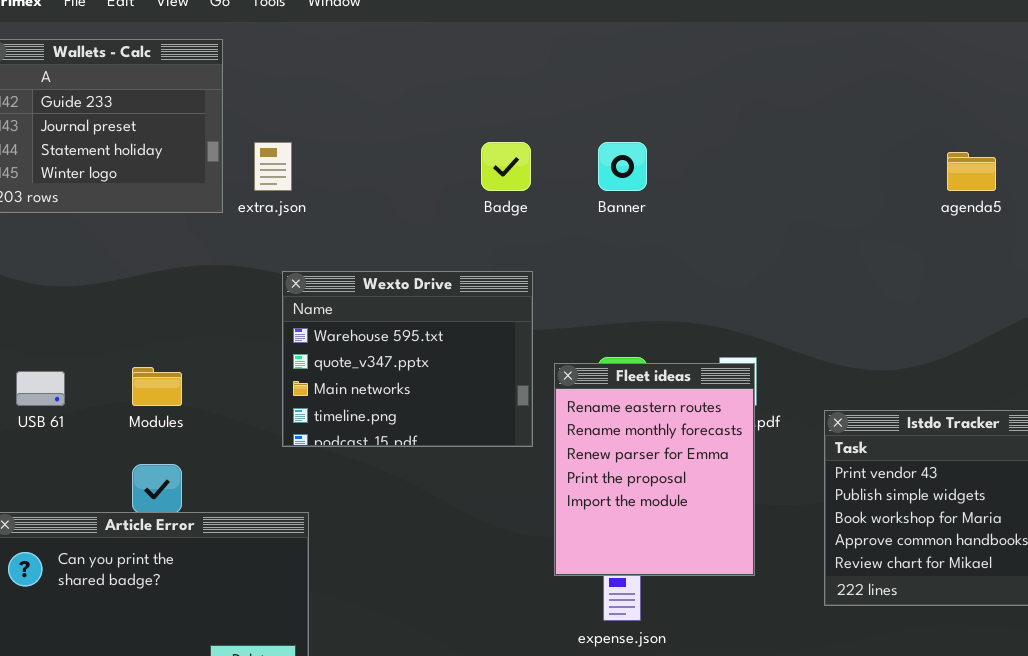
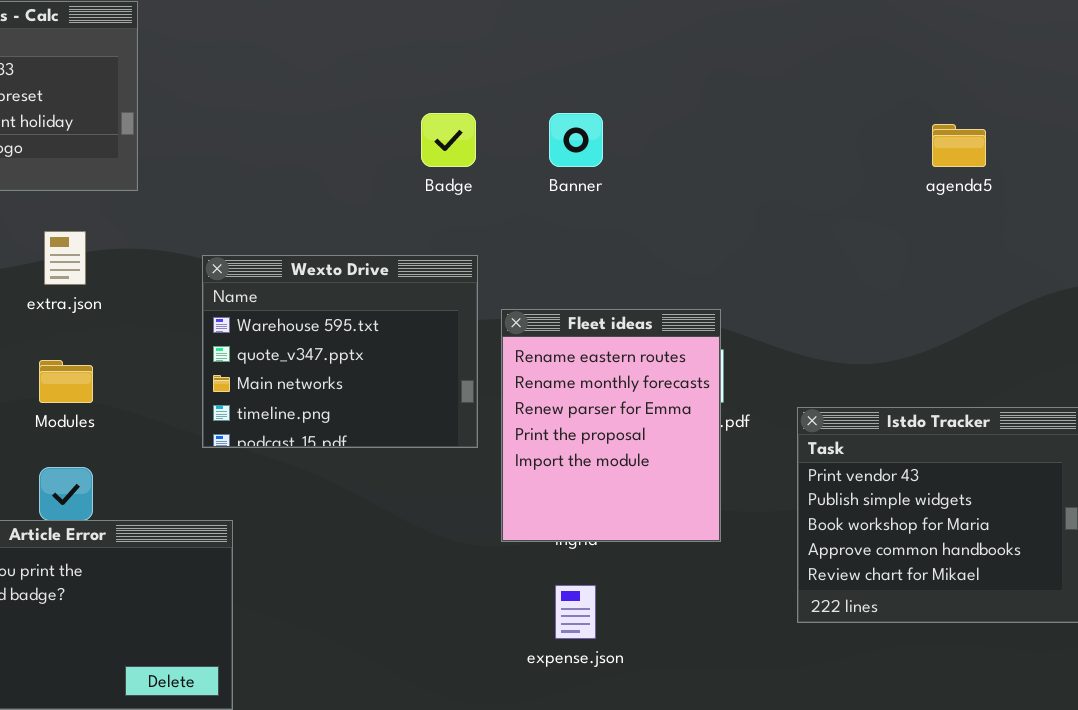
extra.json: [254,142,292,191] -> [44,231,86,285], moved
Fleet ideas: [554,363,755,576] -> [501,309,721,542], moved

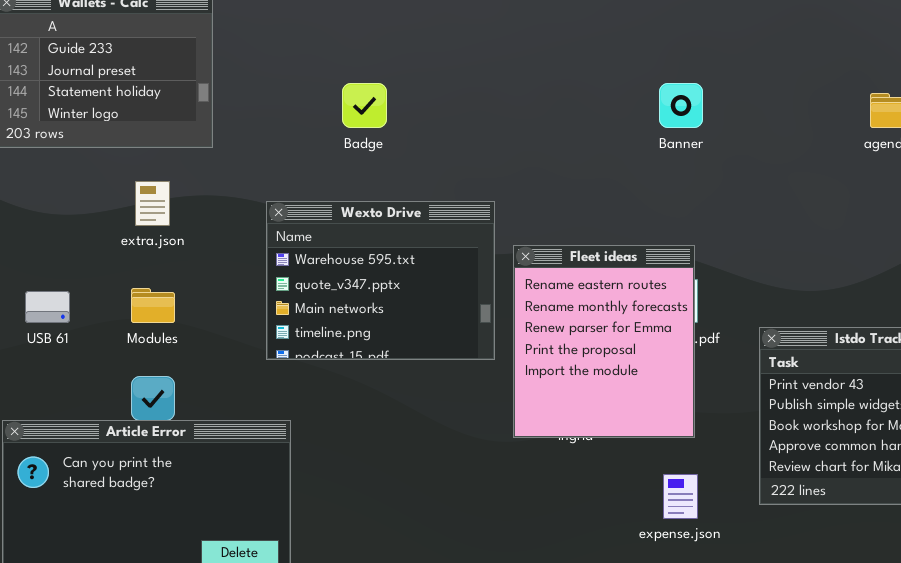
Badge: [421,113,476,167] -> [342,83,387,128], moved
Banner: [549,113,603,167] -> [659,83,703,128], moved
expense.json: [555,585,596,639] -> [663,474,698,519], moved

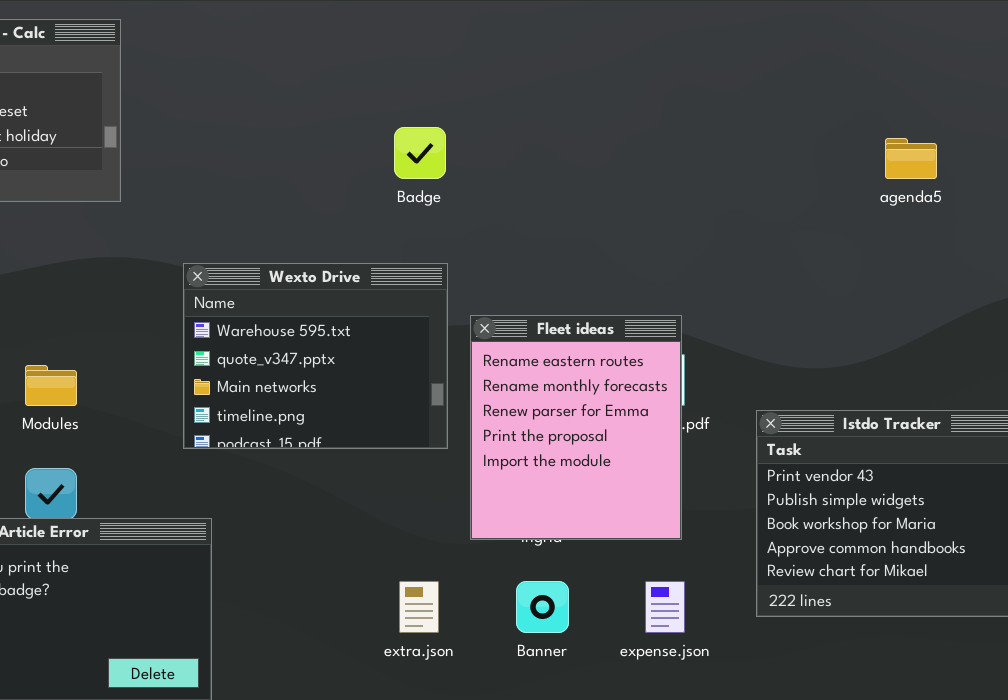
Badge: [342,83,387,128] -> [394,127,446,179], moved
Banner: [659,83,703,128] -> [516,581,569,633], moved
extra.json: [135,181,170,226] -> [399,581,439,633], moved

